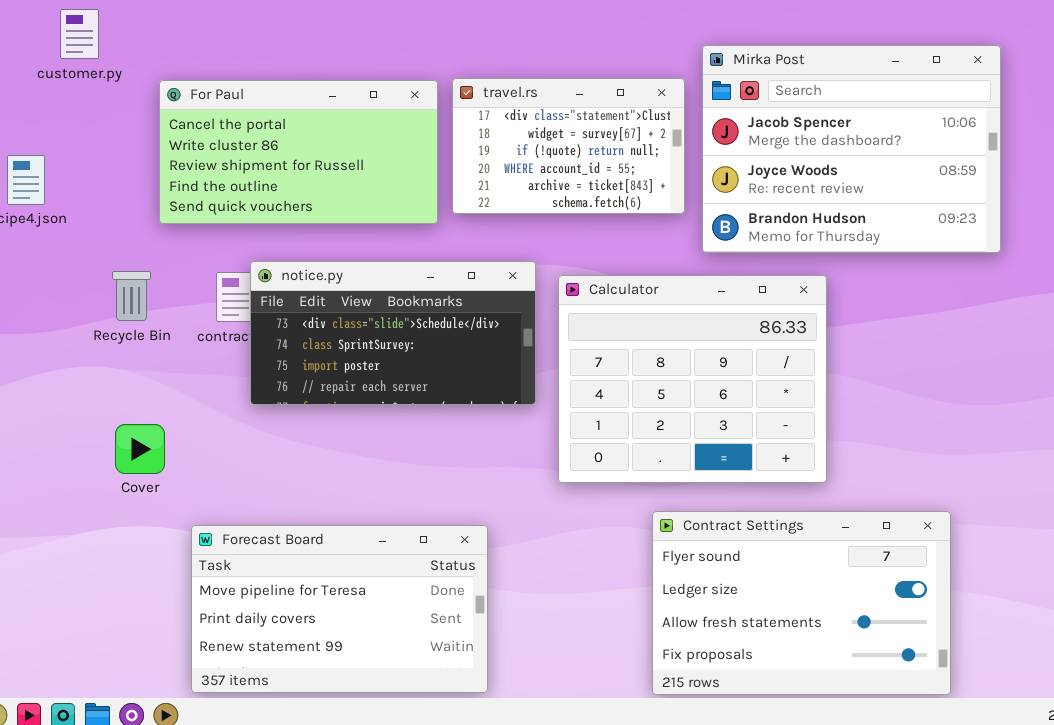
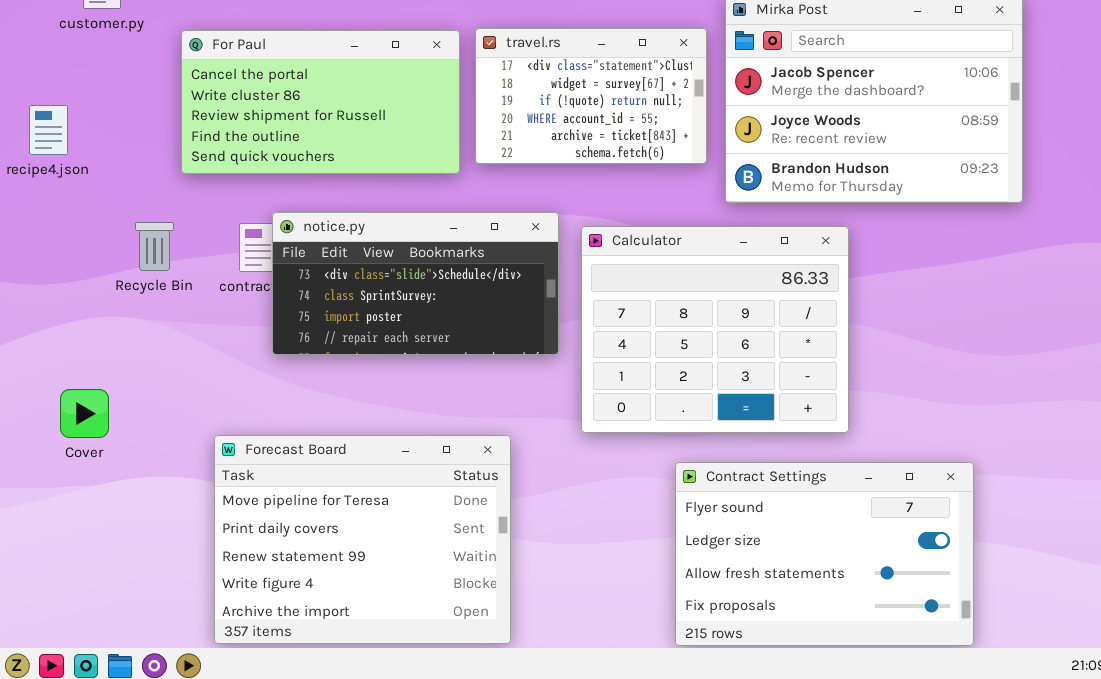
Cover: [115,424,165,474] -> [60,389,109,438], moved
Forecast Board: [191,525,488,693] -> [214,435,511,644], resized

